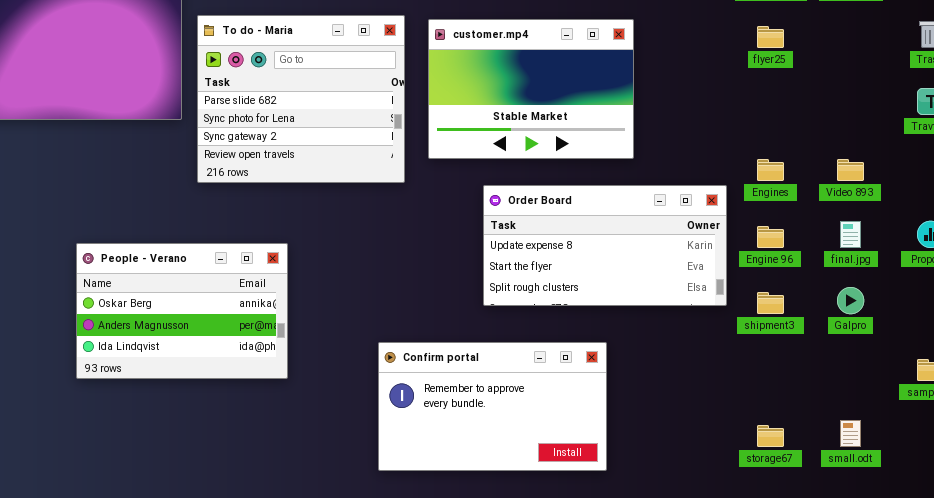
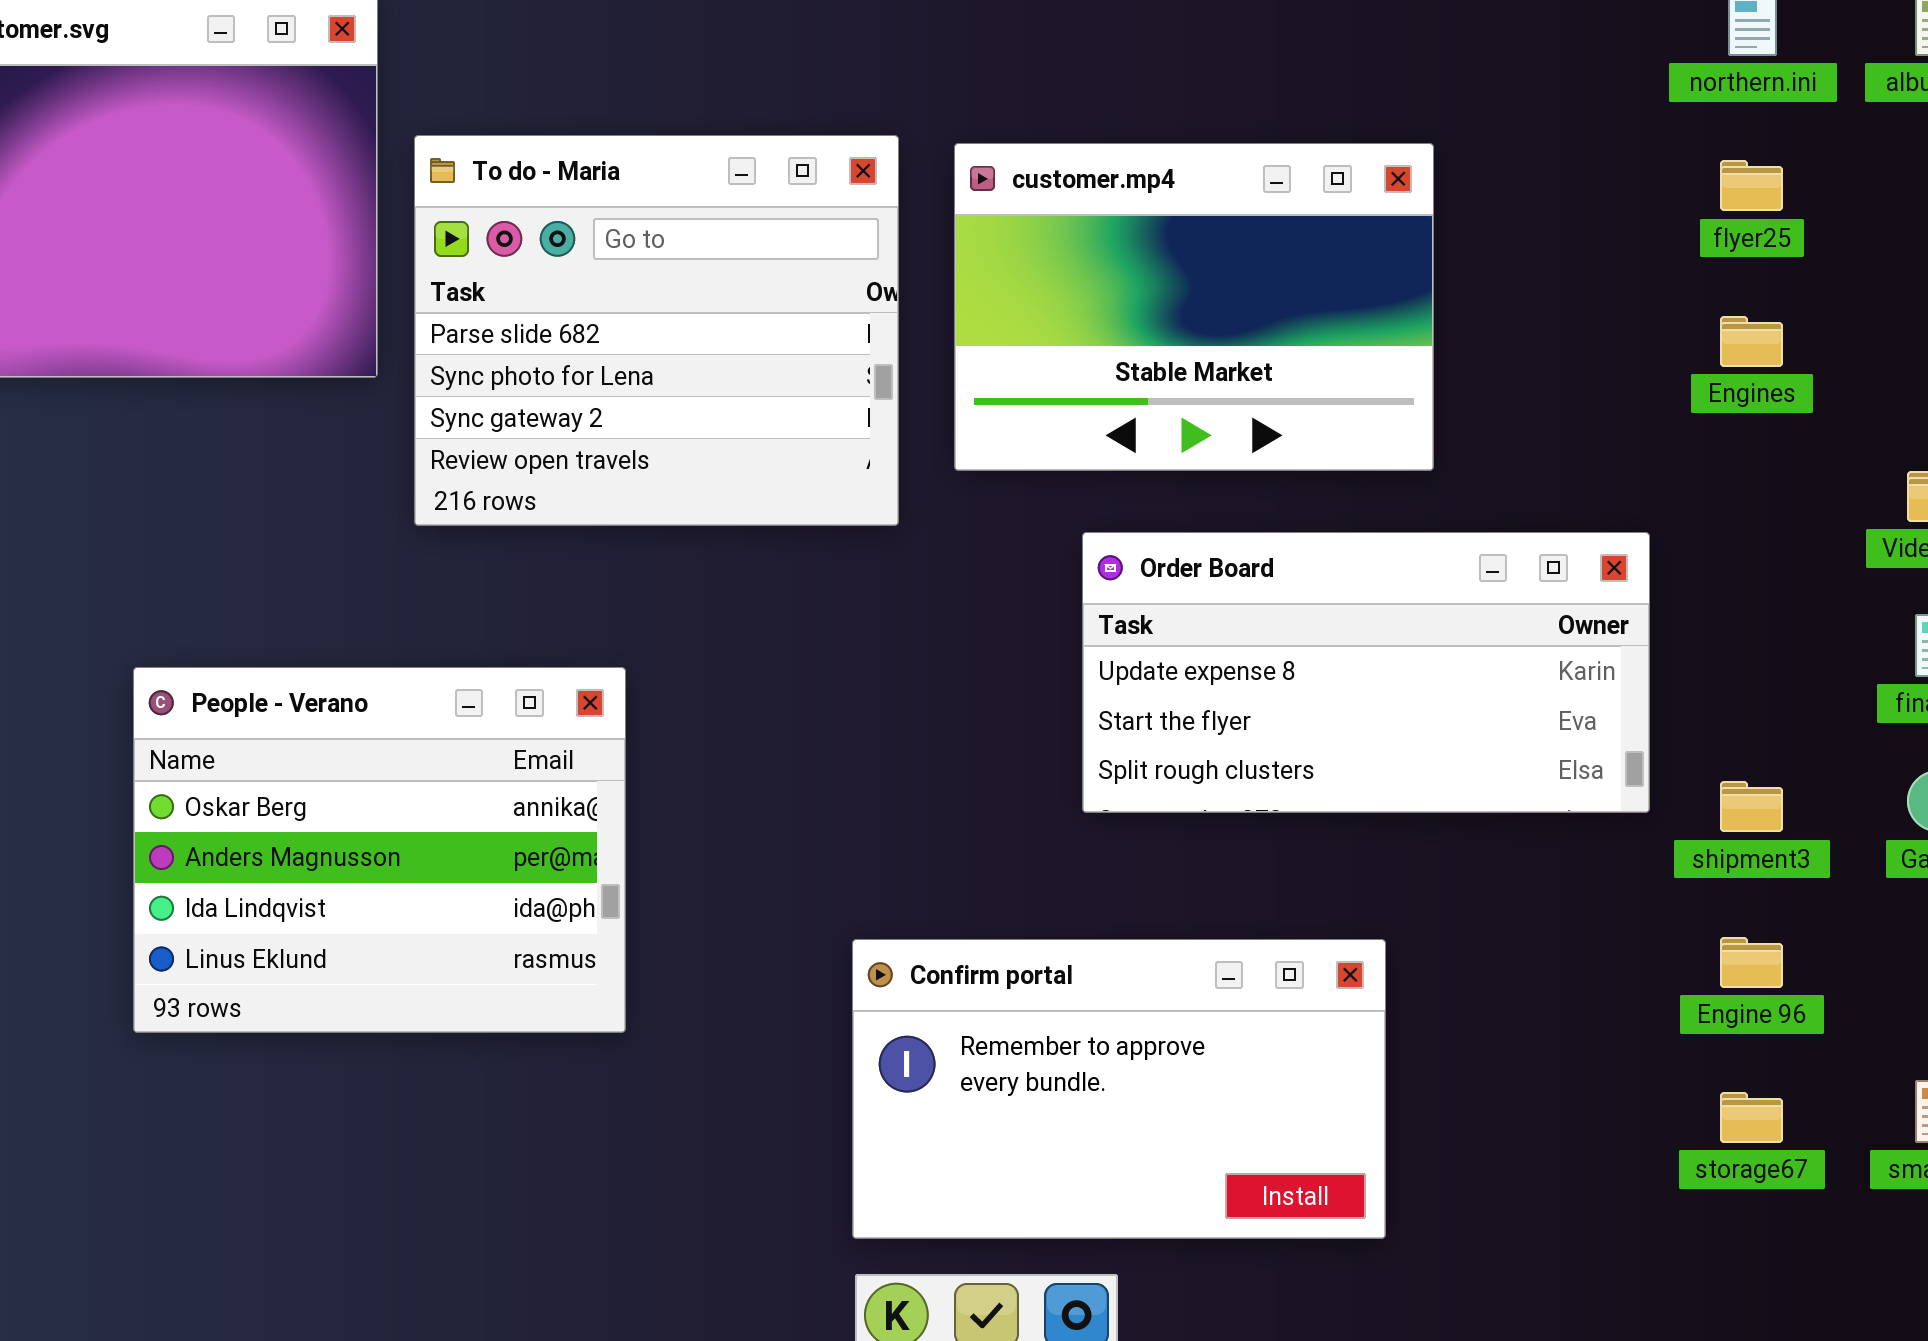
Engines: [757,159,784,181] -> [1720,316,1783,367], moved
Engine 96: [757,226,784,248] -> [1720,937,1783,988], moved
People - Verano: [76,243,288,379] -> [133,667,626,1033], resized
Confirm portal: [378,342,607,471] -> [852,939,1386,1239], moved

